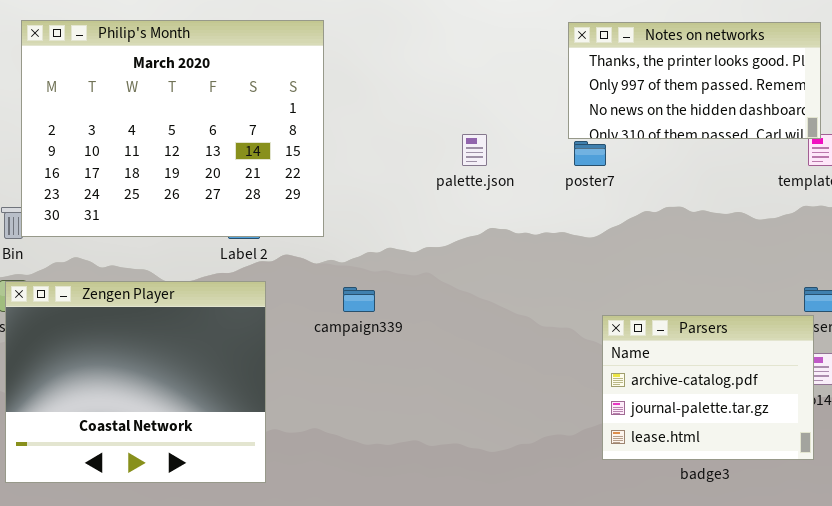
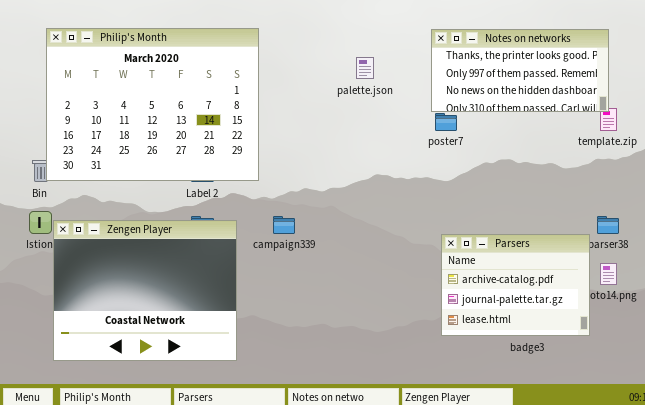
palette.json: [462,134,487,166] -> [356,57,374,79], moved
Zengen Player: [5,281,266,483] -> [53,220,237,361], moved
Parsers: [602,315,814,460] -> [441,234,590,336], moved

